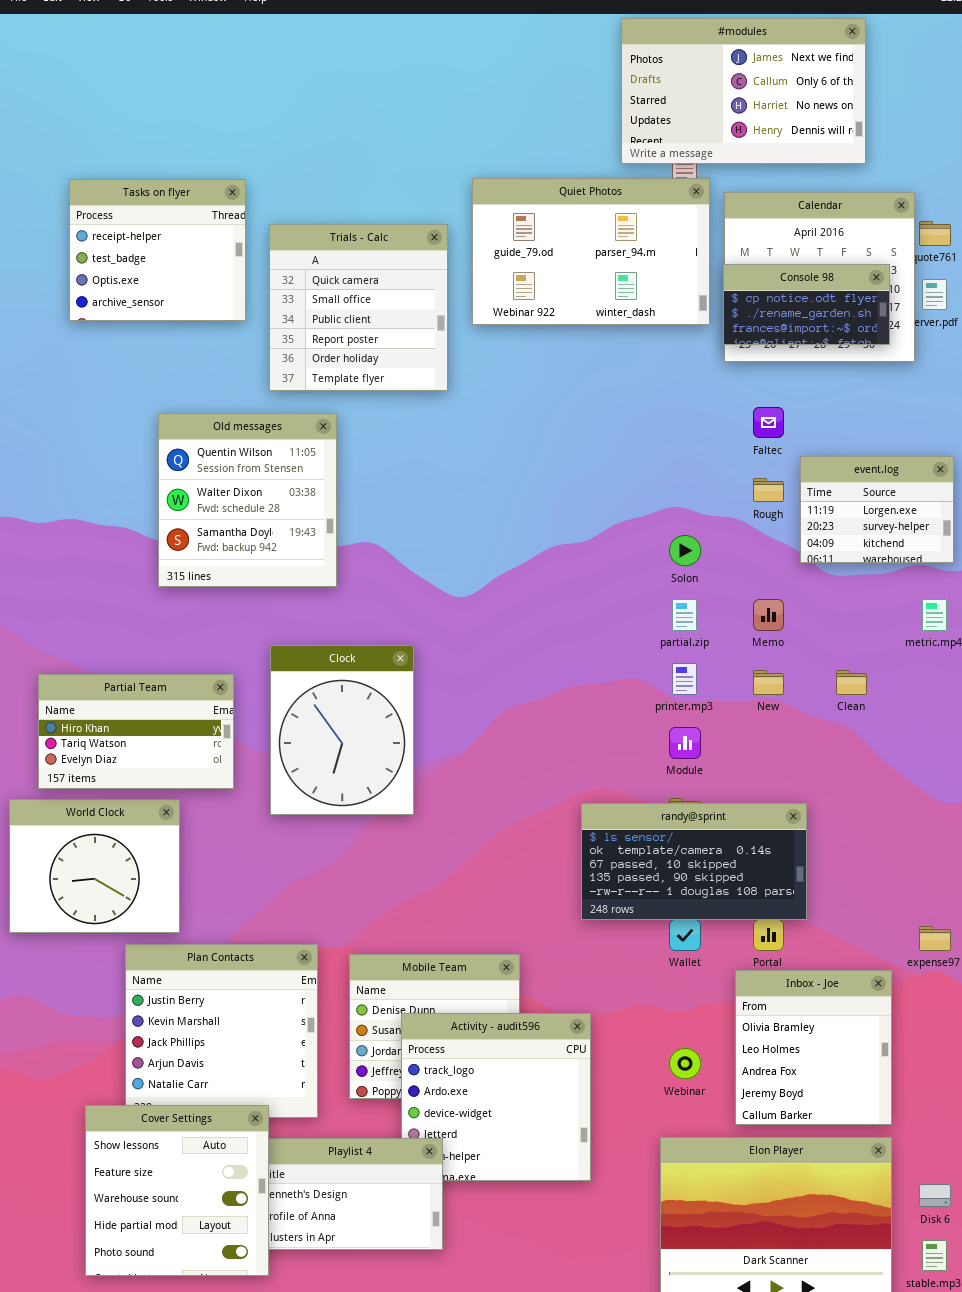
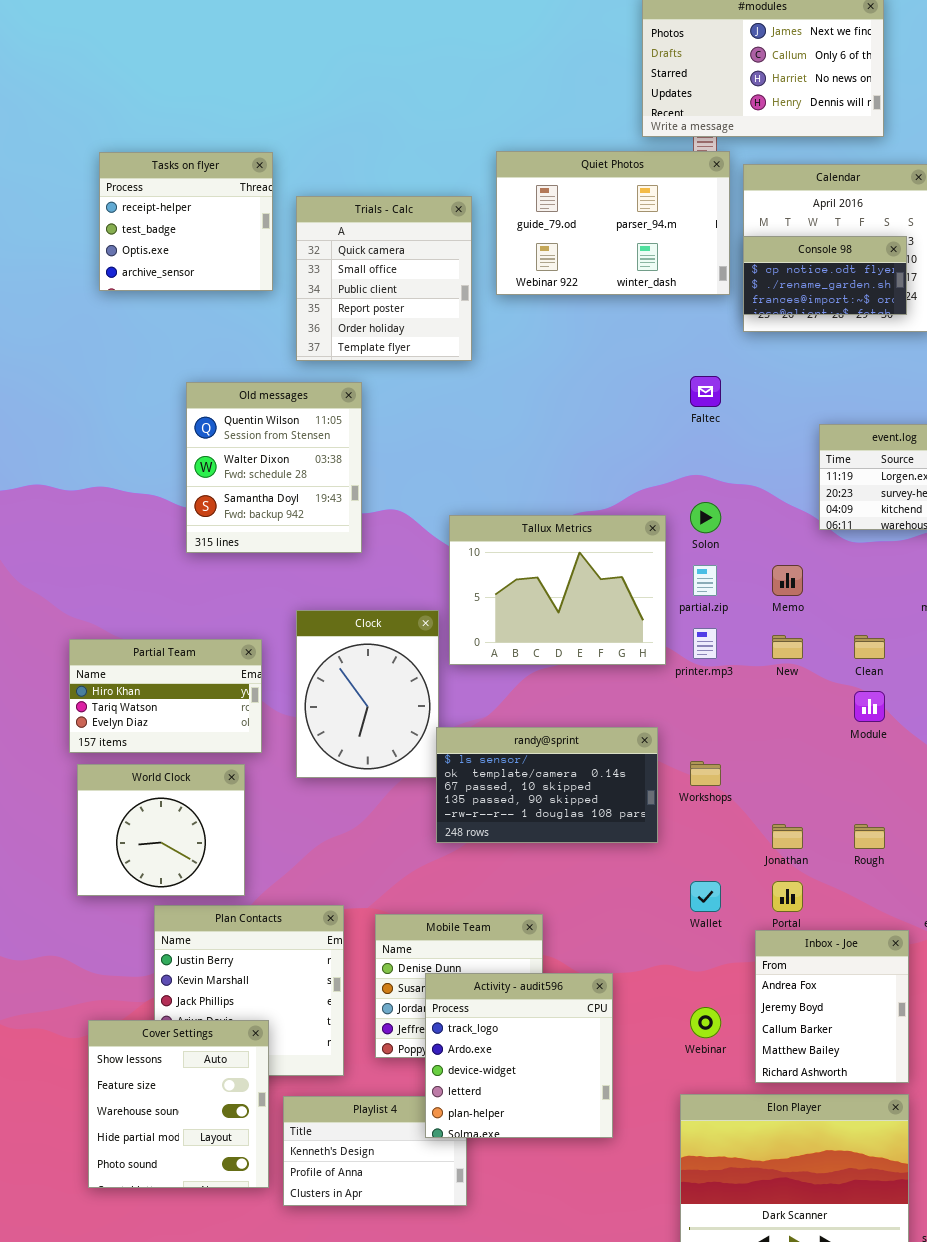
Faltec: [753,407,784,438] -> [690,376,721,407], moved
Rough: [753,478,784,502] -> [854,824,885,849], moved
Tallux Metrics: none -> [449,515,666,665], opened
Module: [669,727,701,759] -> [854,691,885,722], moved
World Clock: [9,799,180,933] -> [77,764,245,896], moved
randy@sprint: [581,803,807,920] -> [436,727,658,843], moved
Inbox - Joe: [735,970,892,1125] -> [755,930,909,1083], scrolled down 2 rows
Activity - audit596: [401,1013,591,1181] -> [425,973,613,1138], raised
Cover Settings: [85,1105,269,1276] -> [88,1020,269,1188], moved

